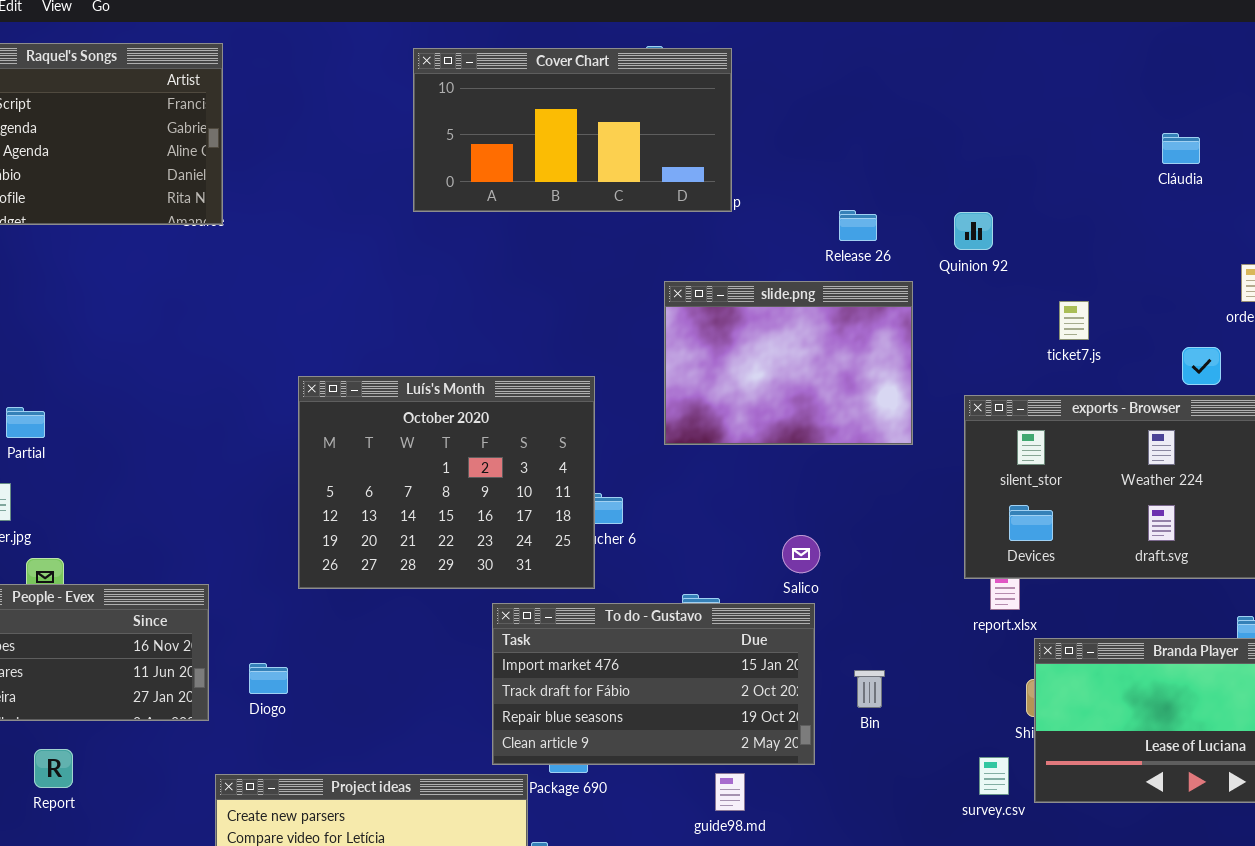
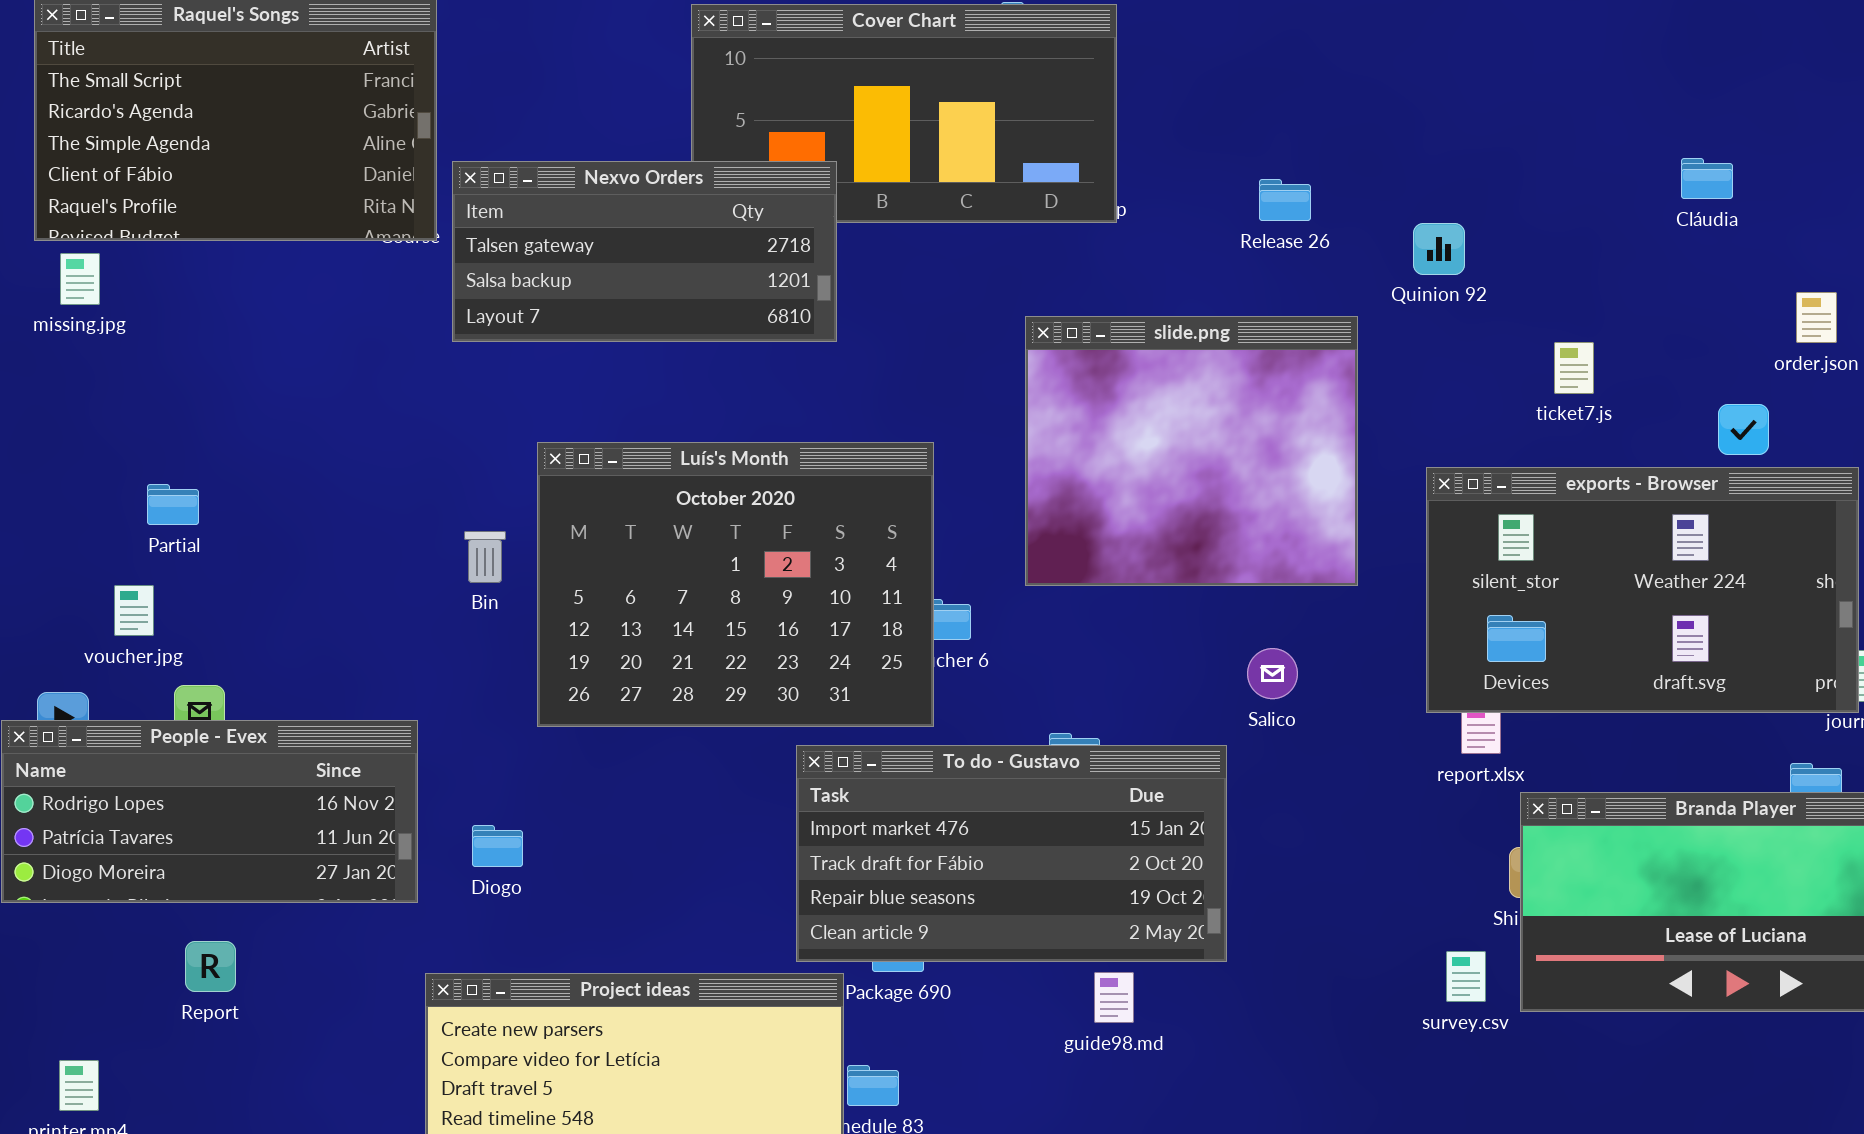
Cláudia: [1162,133,1200,164] -> [1681,158,1733,199], moved
Nexvo Orders: none -> [452,161,837,342], opened
Release 26: [839,210,877,241] -> [1259,179,1311,221], moved
slide.png: [664,281,913,445] -> [1025,316,1358,586], resized
Salico: [782,535,820,573] -> [1247,648,1298,699], moved
Bin: [854,670,885,708] -> [464,531,506,583], moved

